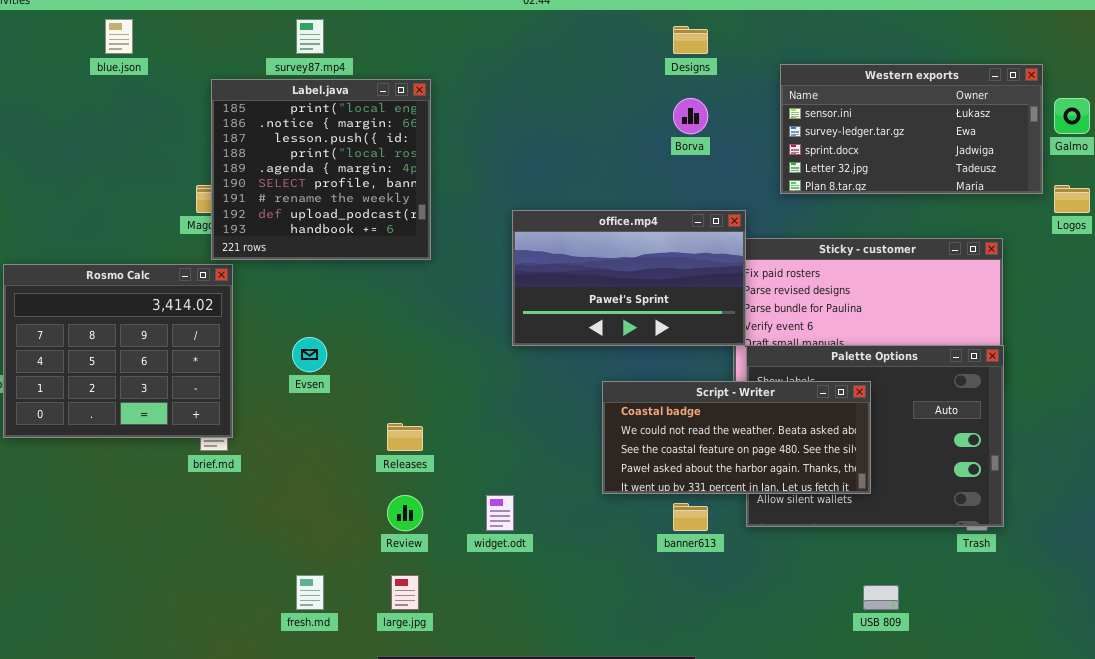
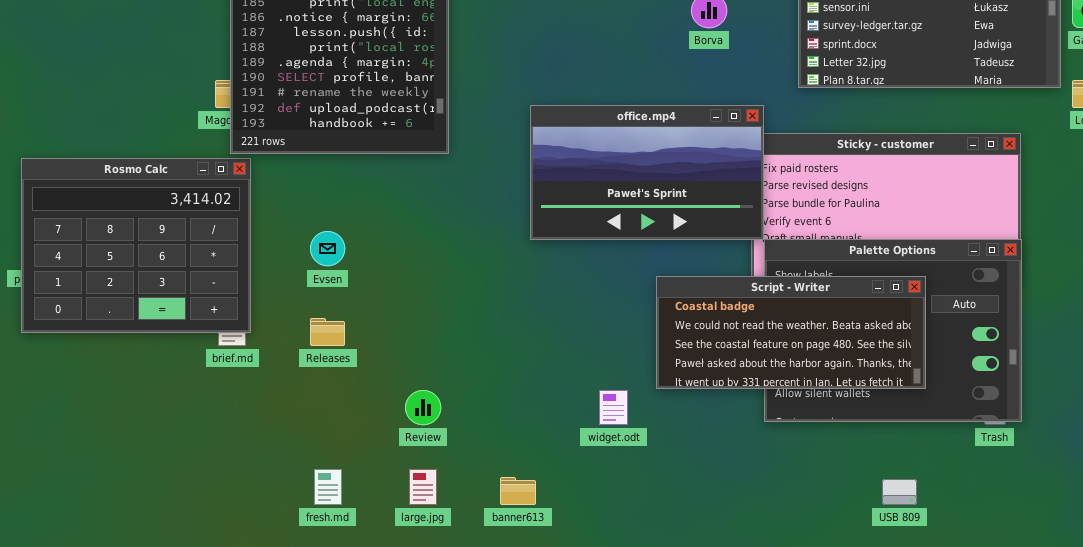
Script - Writer: [602,381,871,494] -> [656,276,926,389], moved
Releases: [387,423,423,451] -> [310,318,345,346], moved
widget.odt: [486,495,514,531] -> [599,390,628,425], moved
banner613: [673,503,708,531] -> [500,477,536,505], moved

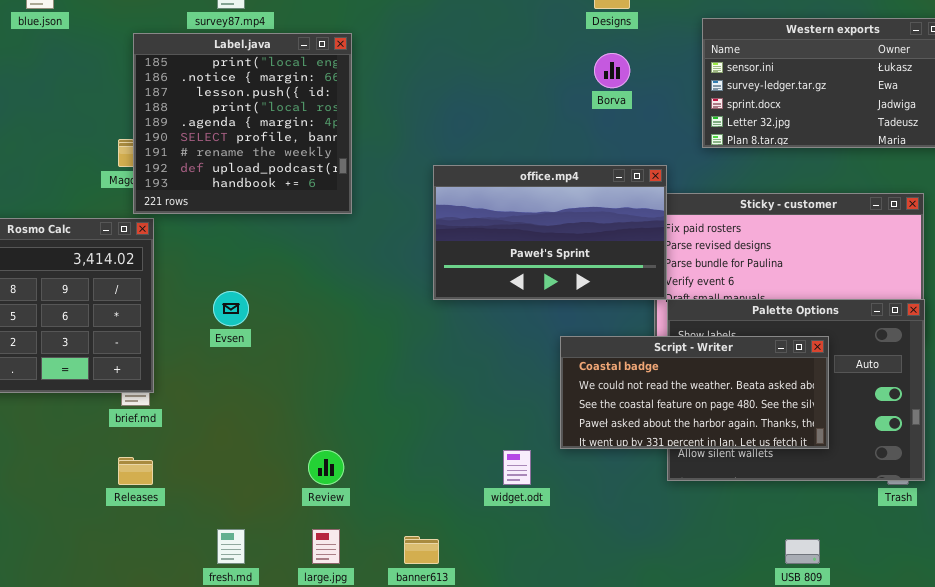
Releases: [310,318,345,346] -> [118,457,153,485], moved

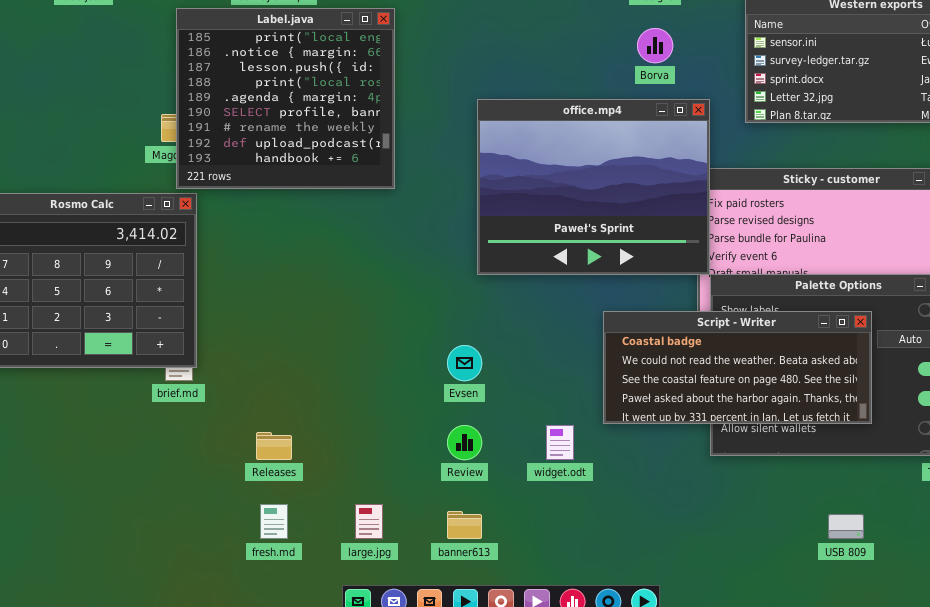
office.mp4: [433,165,667,300] -> [477,99,710,275], resized
Evsen: [213,291,249,326] -> [447,345,482,381], moved
Review: [308,450,344,485] -> [447,425,482,460], moved
Releases: [118,457,153,485] -> [256,432,292,460], moved

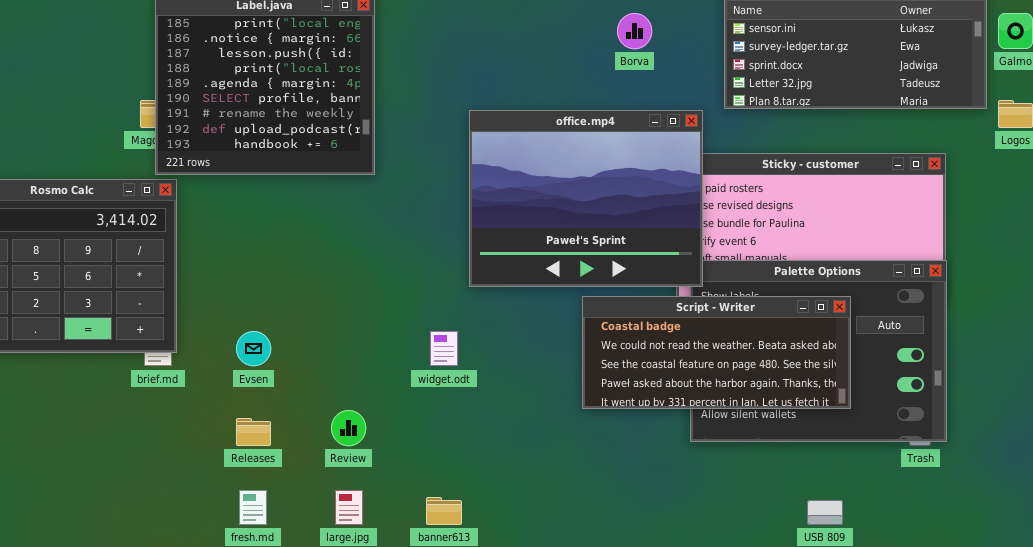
office.mp4: [477,99,710,275] -> [469,110,703,287], moved
Evsen: [447,345,482,381] -> [236,331,271,366], moved
Review: [447,425,482,460] -> [331,410,366,446], moved
widget.odt: [546,425,574,460] -> [430,331,458,366], moved

